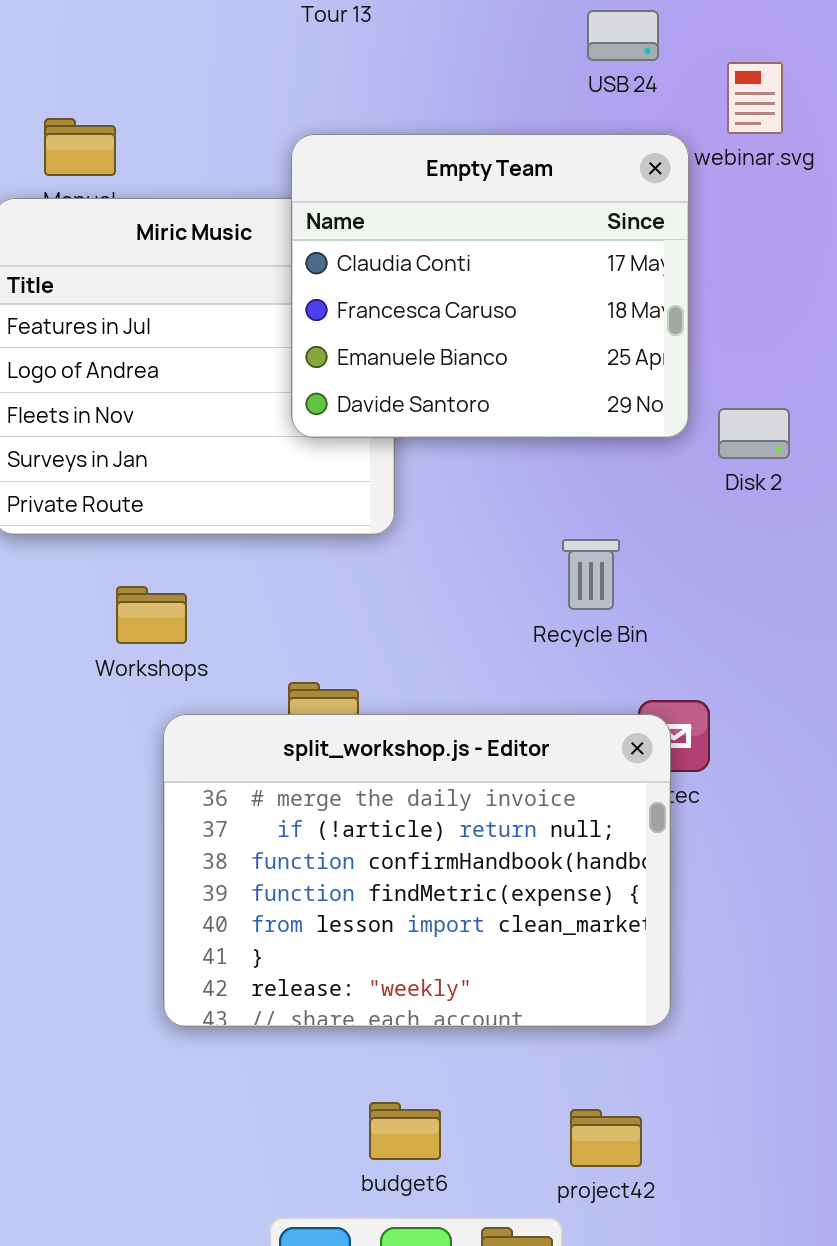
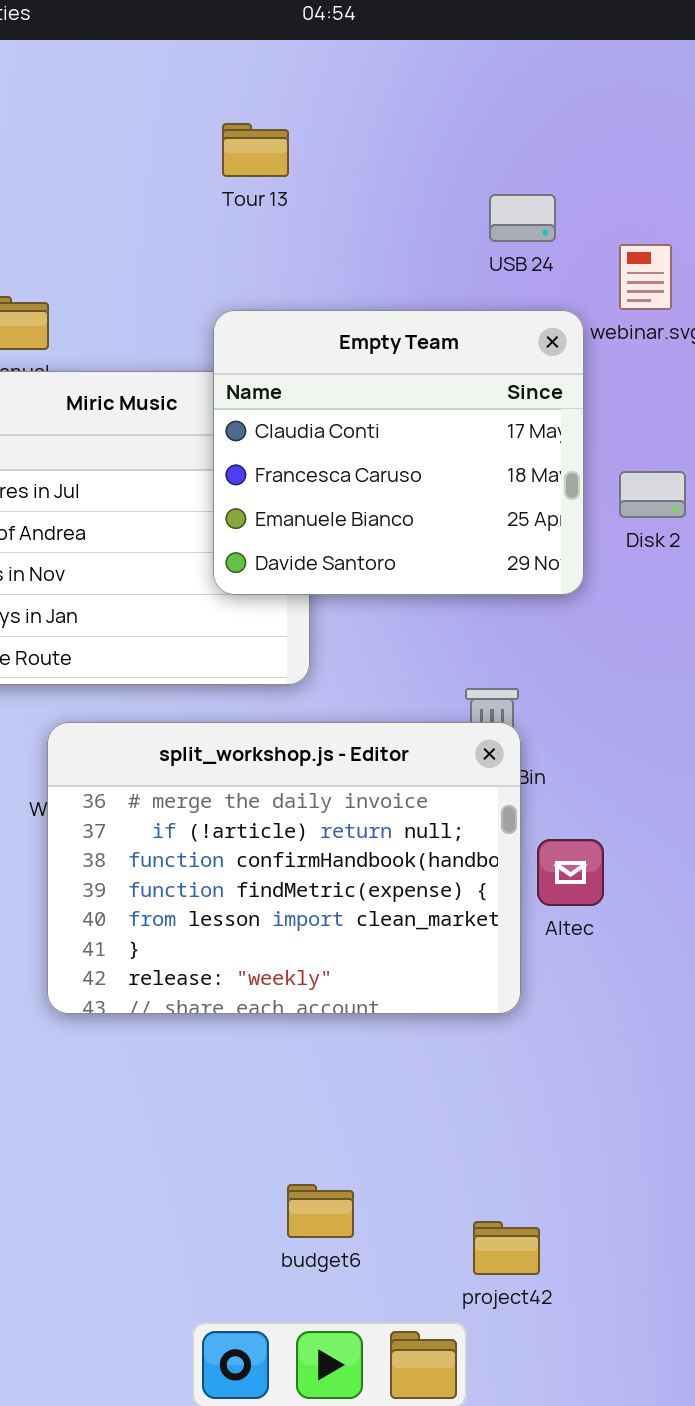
Disk 2: [718,408,790,459] -> [619,471,686,518], moved
split_workshop.js - Editor: [163,714,671,1027] -> [47,722,521,1014], moved
budget6: [369,1102,441,1160] -> [287,1184,354,1238], moved

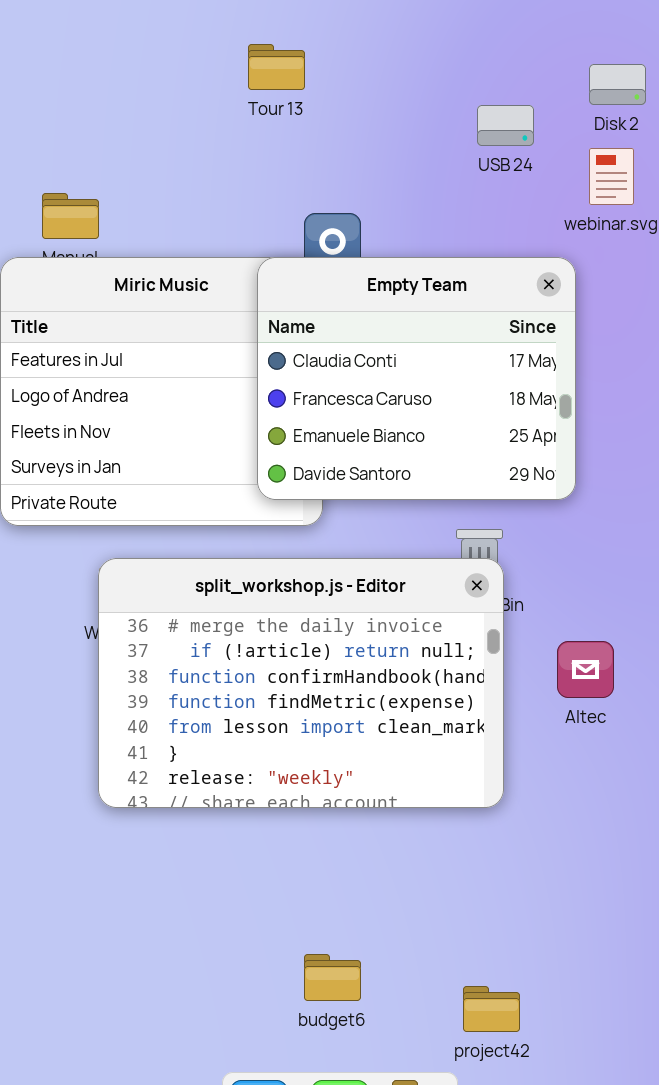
Empty Team: [213,310,584,595] -> [257,257,576,500], moved
Disk 2: [619,471,686,518] -> [589,64,646,105], moved
Altec: [537,839,604,906] -> [557,641,614,698], moved

